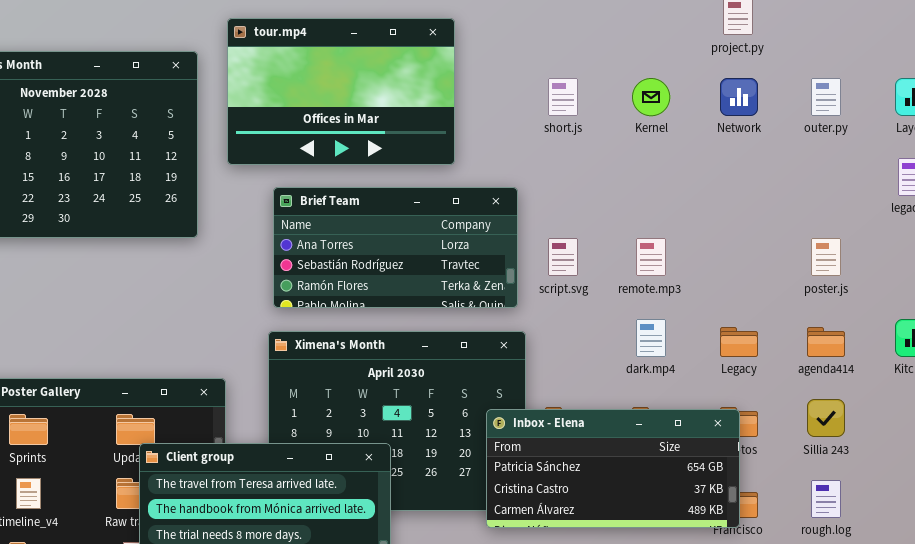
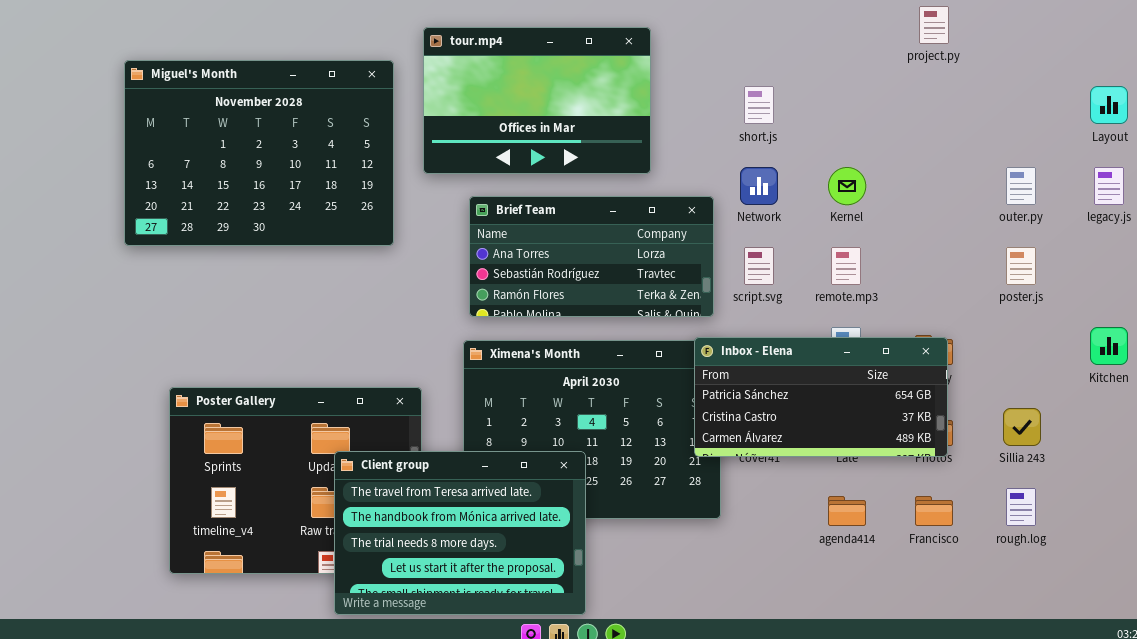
Kernel: [632,78,670,116] -> [828,167,866,205], moved
Network: [720,78,758,116] -> [740,167,778,205], moved
outer.py: [811,78,841,116] -> [1006,167,1036,205], moved
agenda414: [807,327,845,357] -> [828,496,866,526], moved
Inbox - Elena: [486,409,740,528] -> [694,337,948,457], moved

